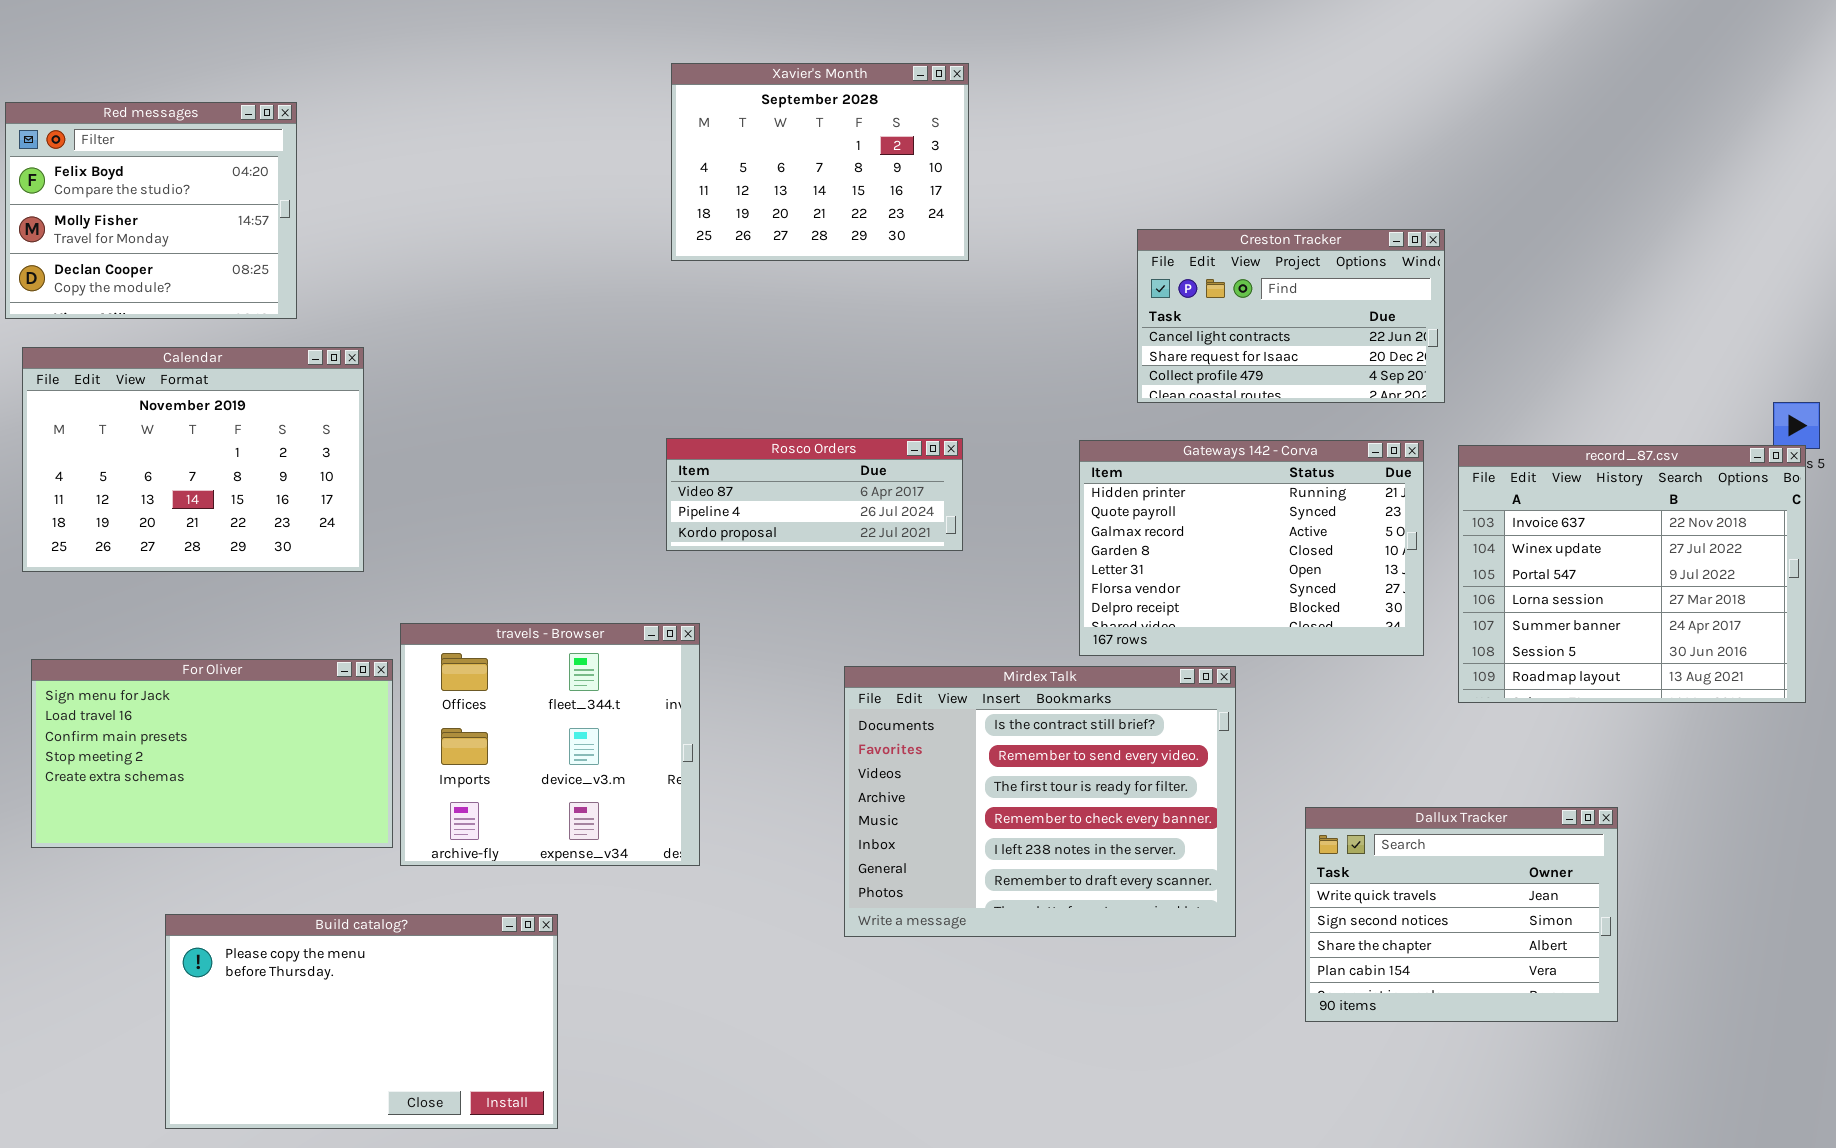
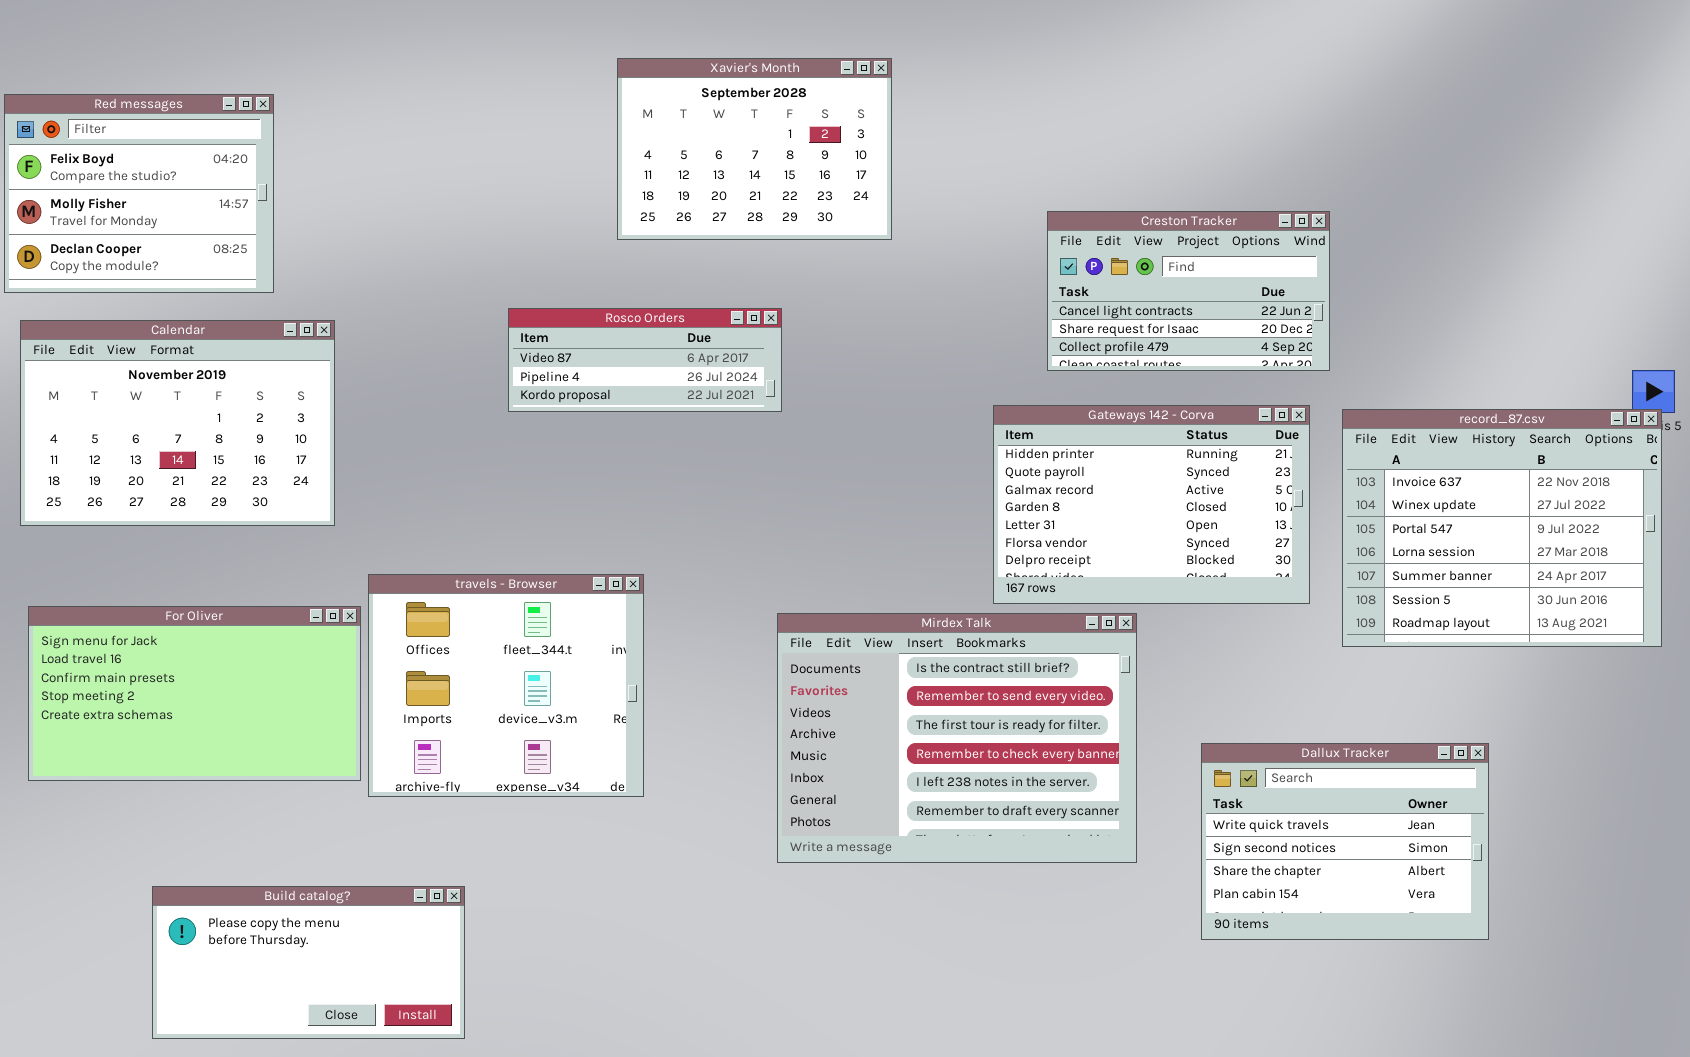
Rosco Orders: [666,438,963,551] -> [508,308,782,412], moved
Build catalog?: [165,914,558,1129] -> [152,886,465,1039], resized

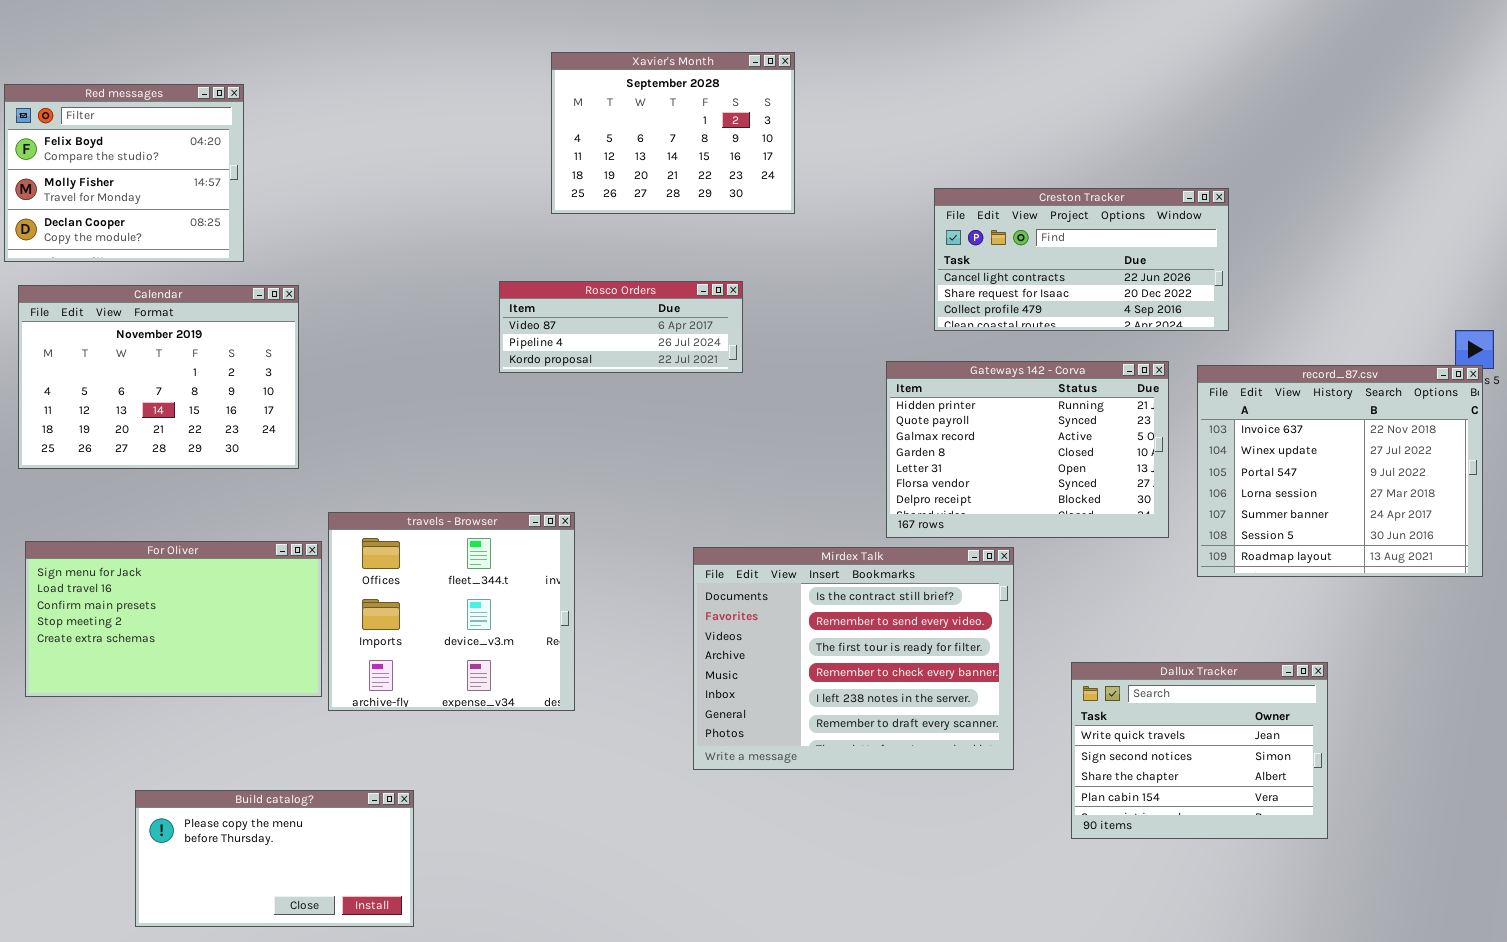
Creston Tracker: [1047,211,1330,371] -> [934,188,1229,331], resized
Rosco Orders: [508,308,782,412] -> [499,281,743,373], moved

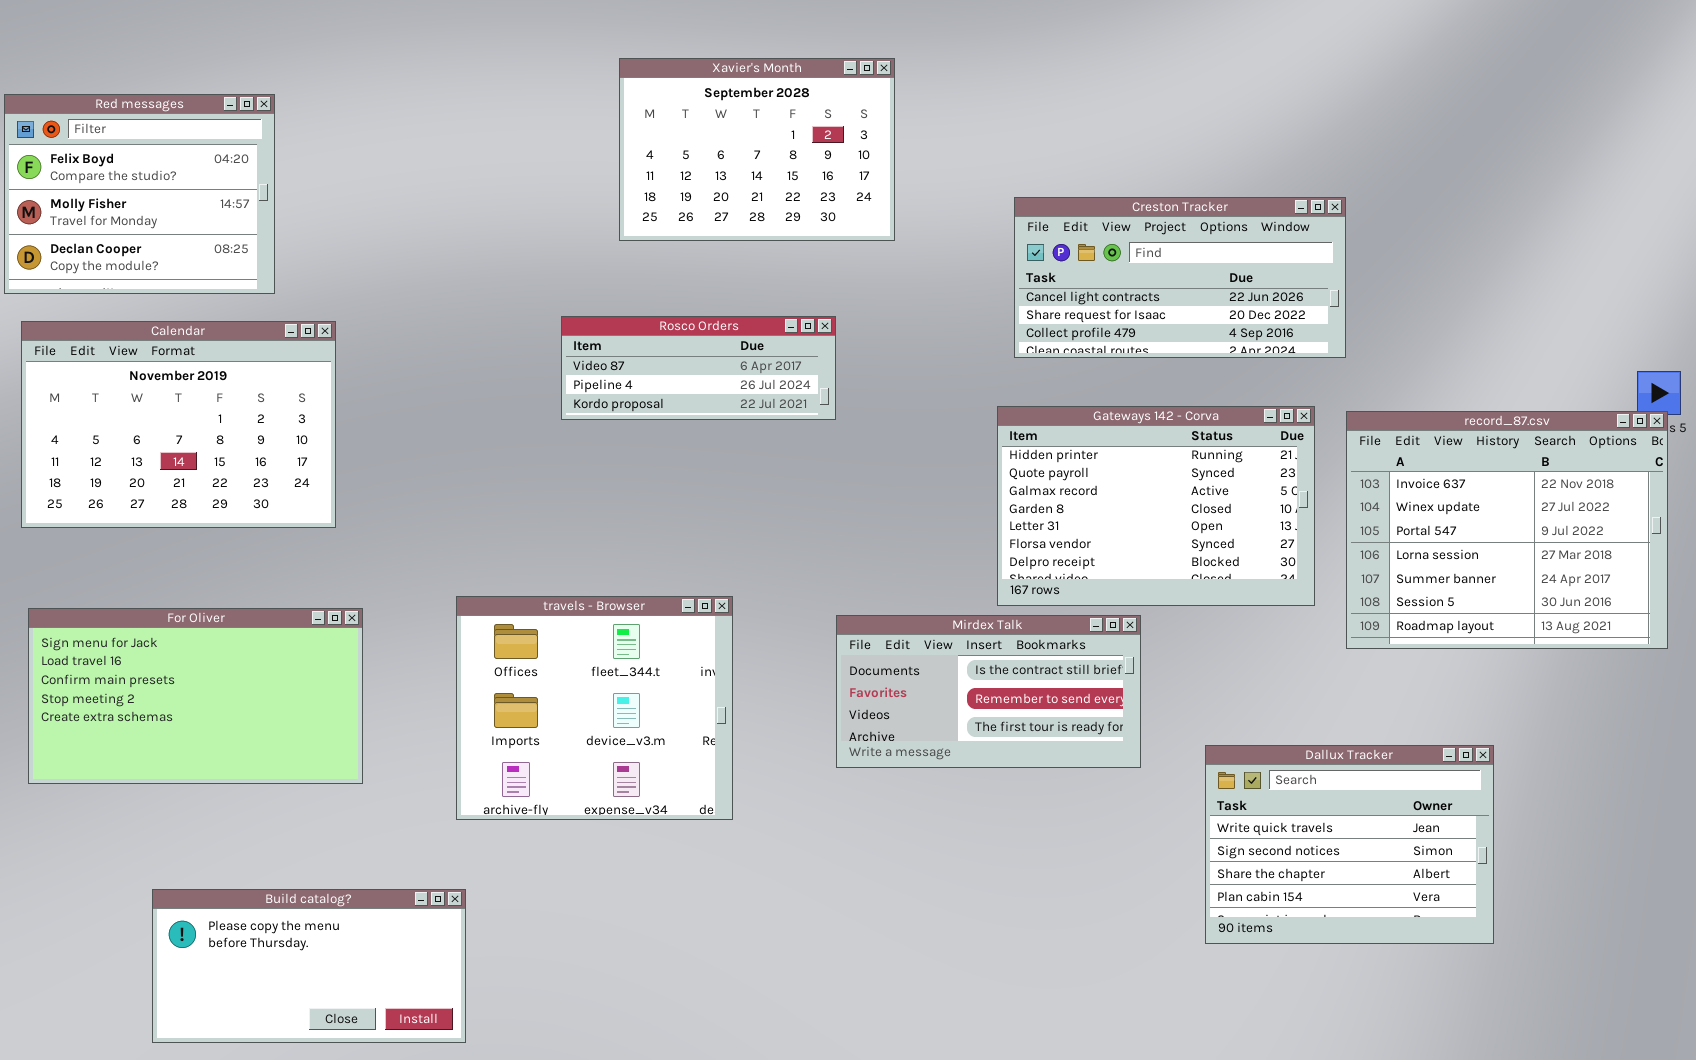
Creston Tracker: [934,188,1229,331] -> [1014,197,1346,358], moved
travels - Browser: [328,512,575,711] -> [456,596,733,820], moved
Mirdex Talk: [693,547,1014,770] -> [836,615,1141,768], resized

